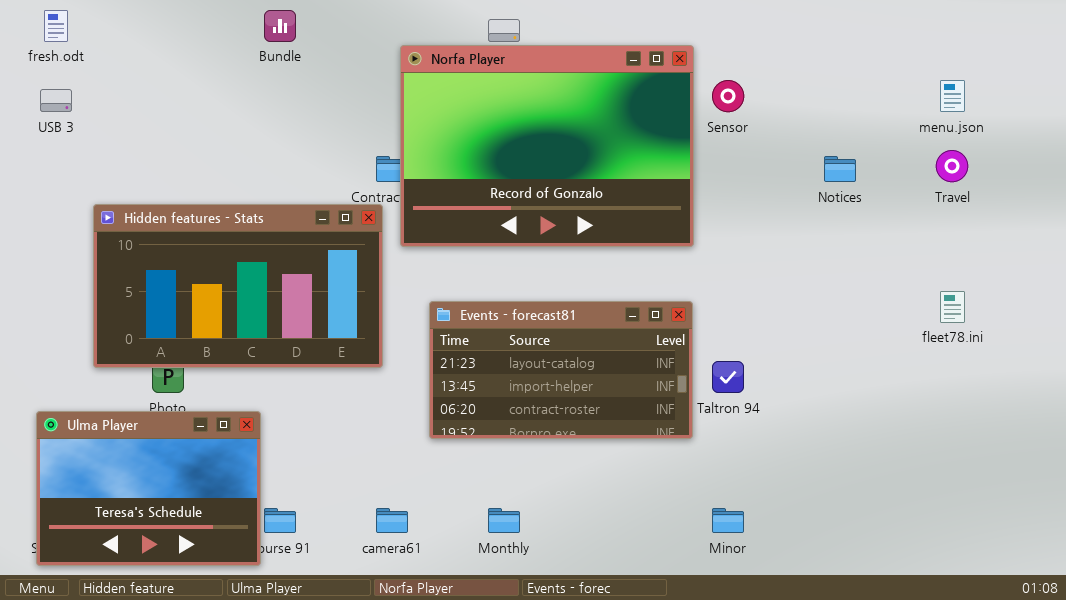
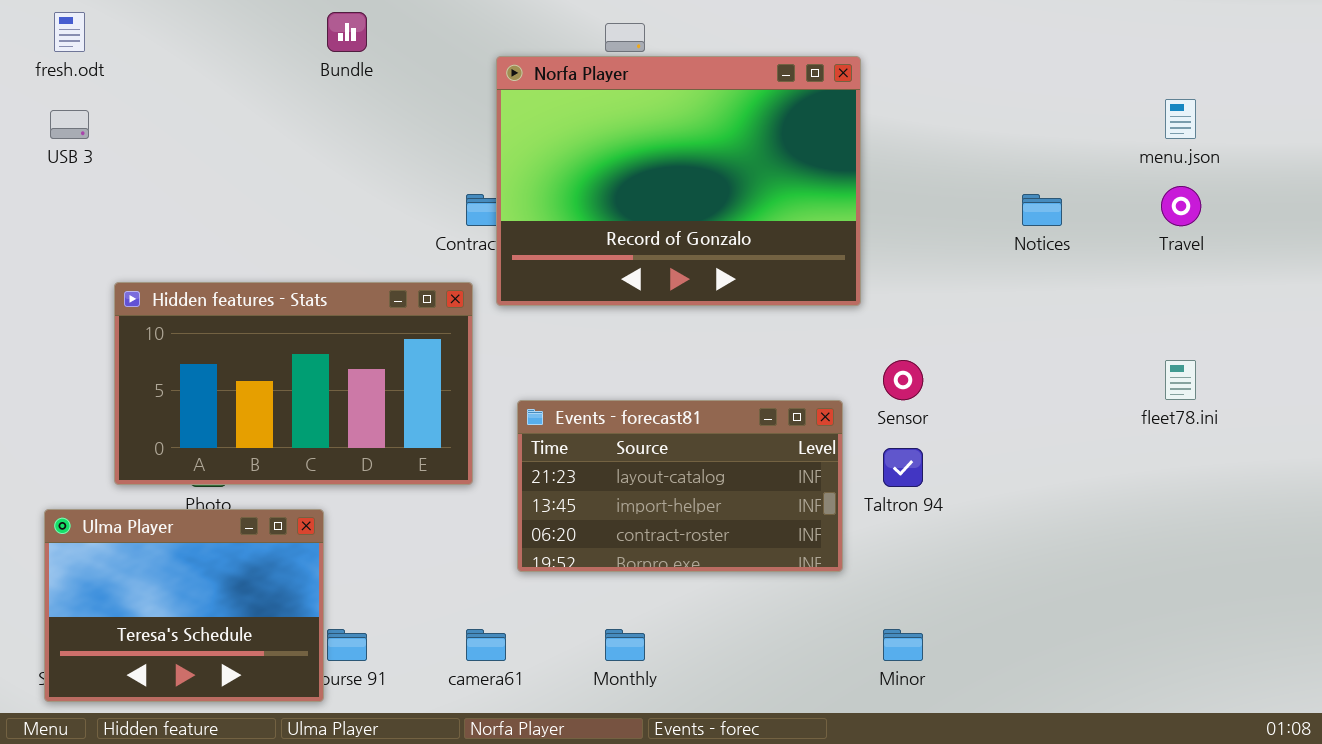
Sensor: [712,80,744,112] -> [883,360,923,400], moved
Hidden features - Stats: [93,204,383,368] -> [114,282,473,485], moved
Events - forecast81: [429,301,693,439] -> [517,400,843,572], moved

